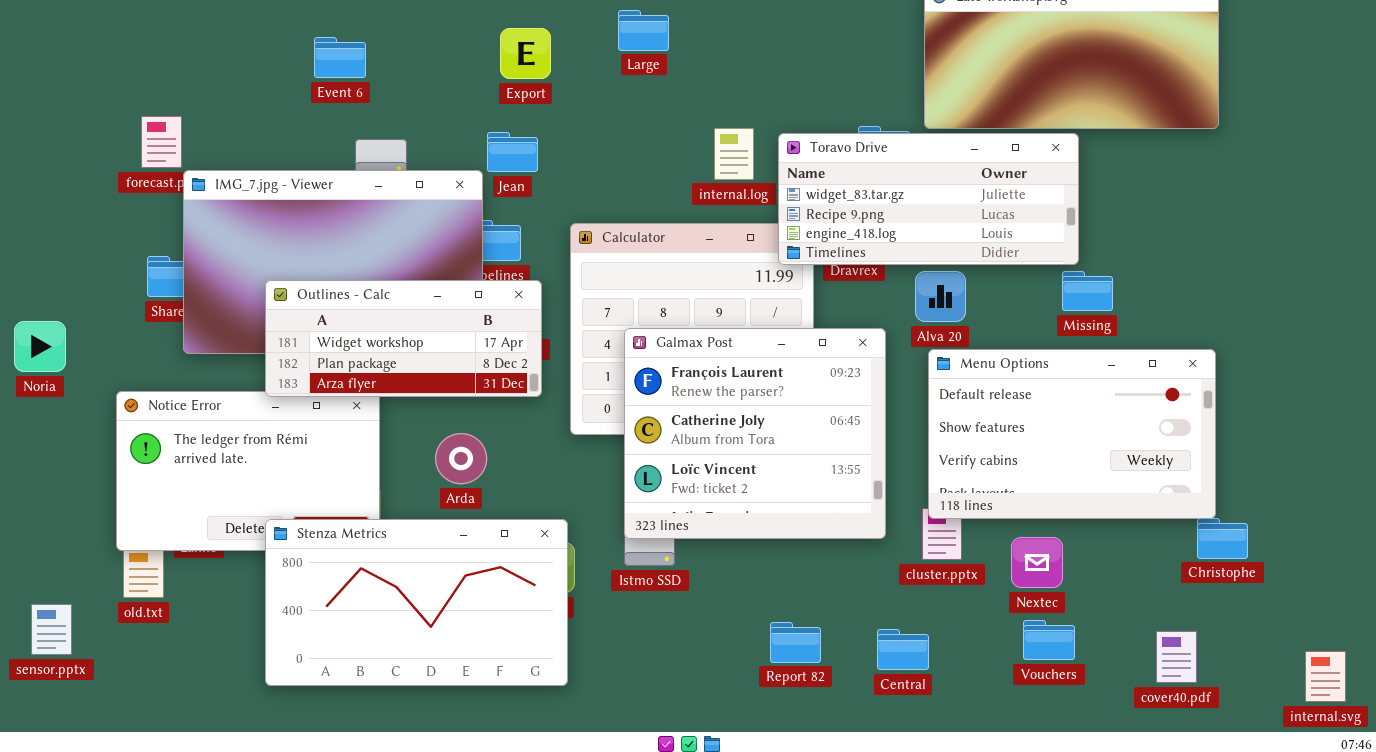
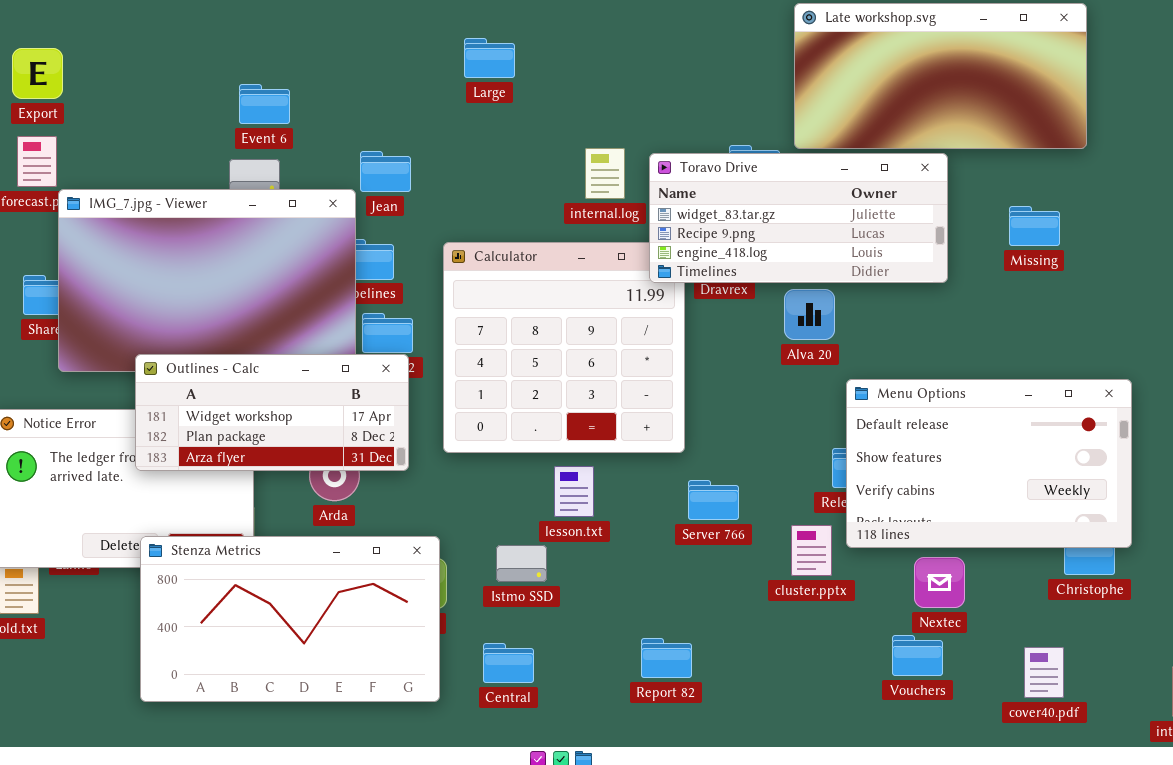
Large: [618,10,669,51] -> [464,38,515,78], moved
Export: [500,28,551,79] -> [12,48,63,99], moved
Event 6: [314,37,366,78] -> [239,84,290,124], moved
Missing: [1062,271,1113,311] -> [1009,206,1060,246], moved
Outlines - Calc: [265,280,542,397] -> [135,354,409,471], moved
Galmax Post: [624,328,886,539] -> none, closed
Menu Options: [928,349,1216,519] -> [846,379,1132,548], moved
Nextec: [1011,537,1063,588] -> [914,557,965,608], moved
Central: [877,629,929,670] -> [483,643,534,683], moved

